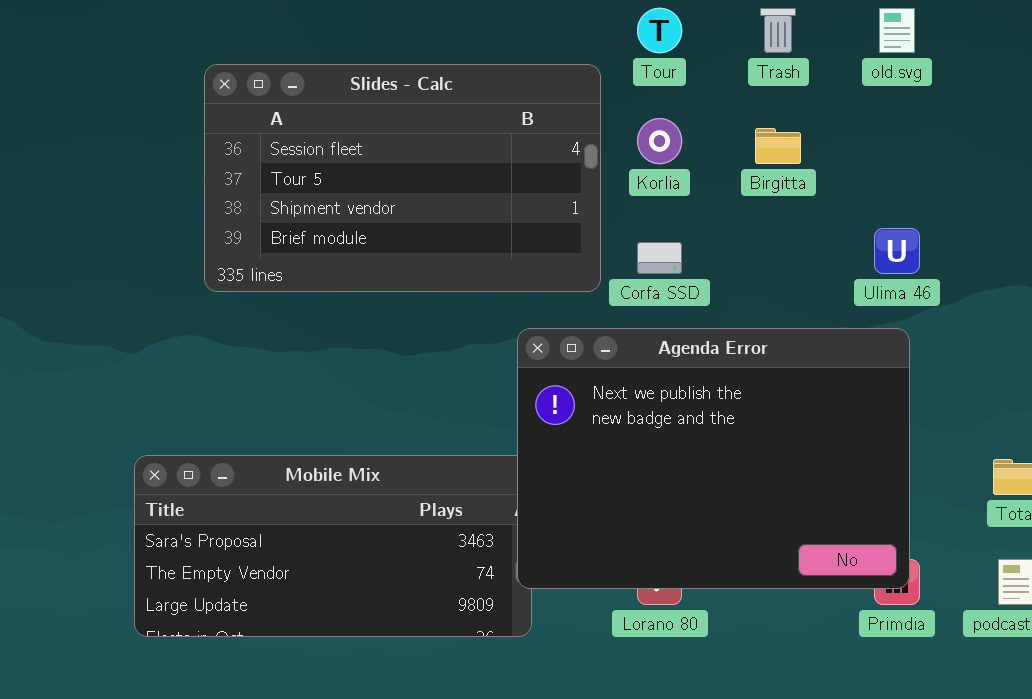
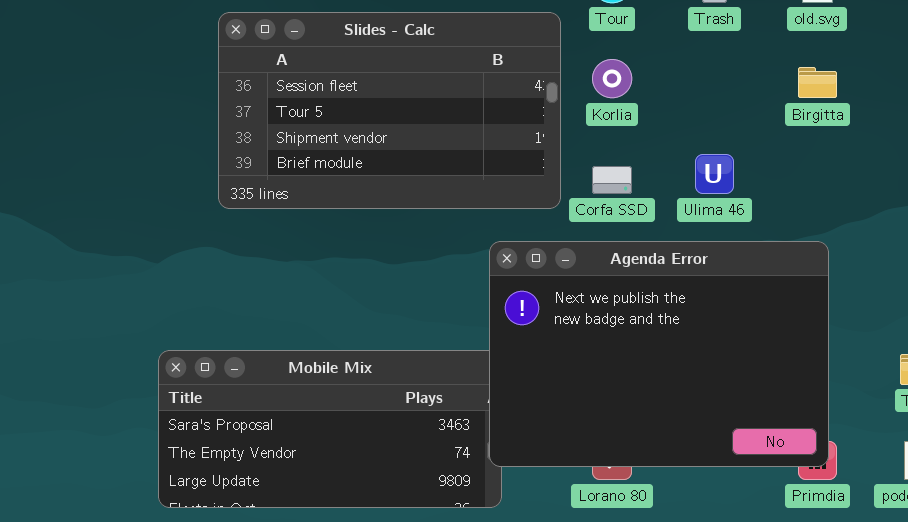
Birgitta: [755,128,801,164] -> [798,67,837,98], moved
Ulima 46: [874,228,920,274] -> [695,154,734,194], moved

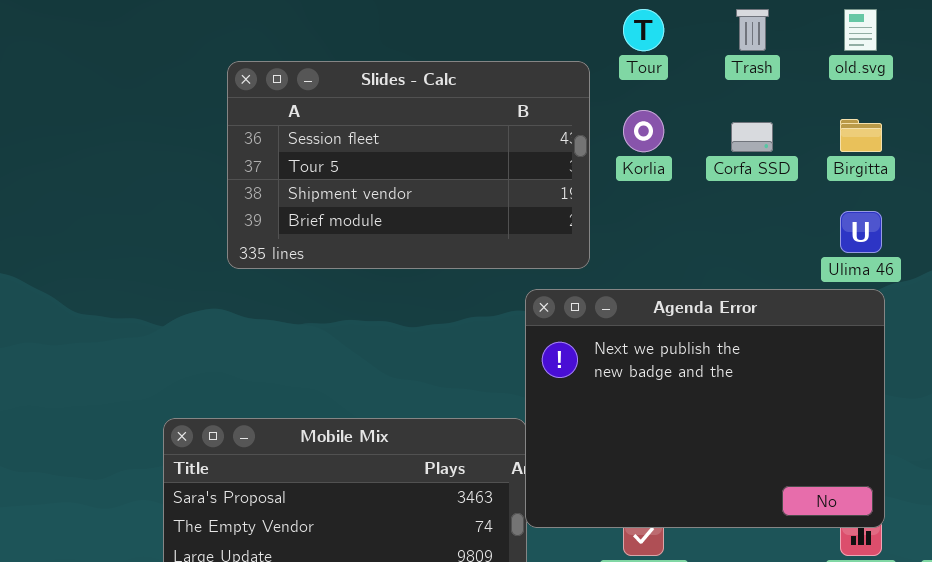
Ulima 46: [695,154,734,194] -> [840,211,882,253], moved
Corfa SSD: [592,166,632,194] -> [731,122,773,152], moved
Agenda Error: [489,241,829,467] -> [525,289,885,528], moved

